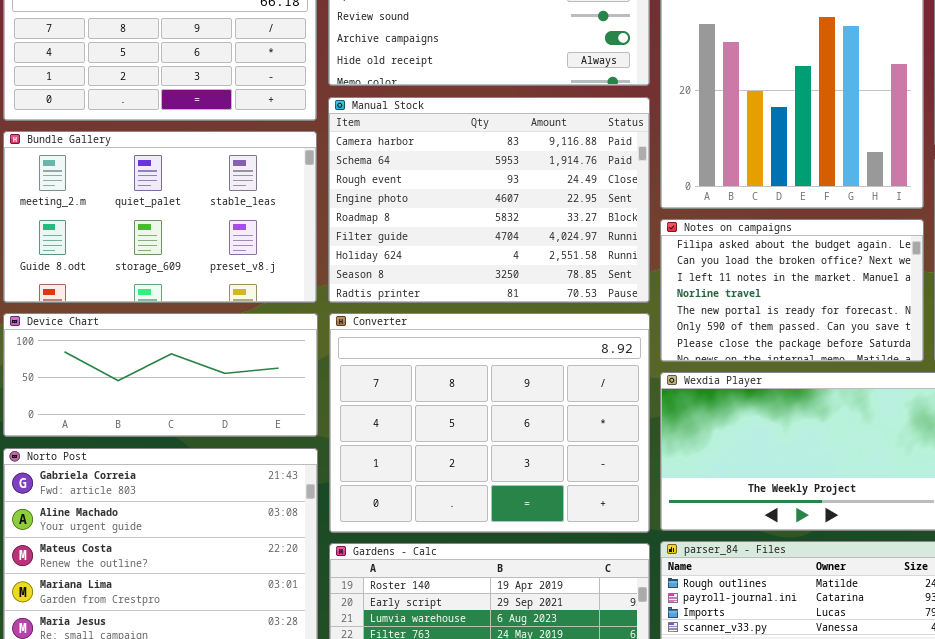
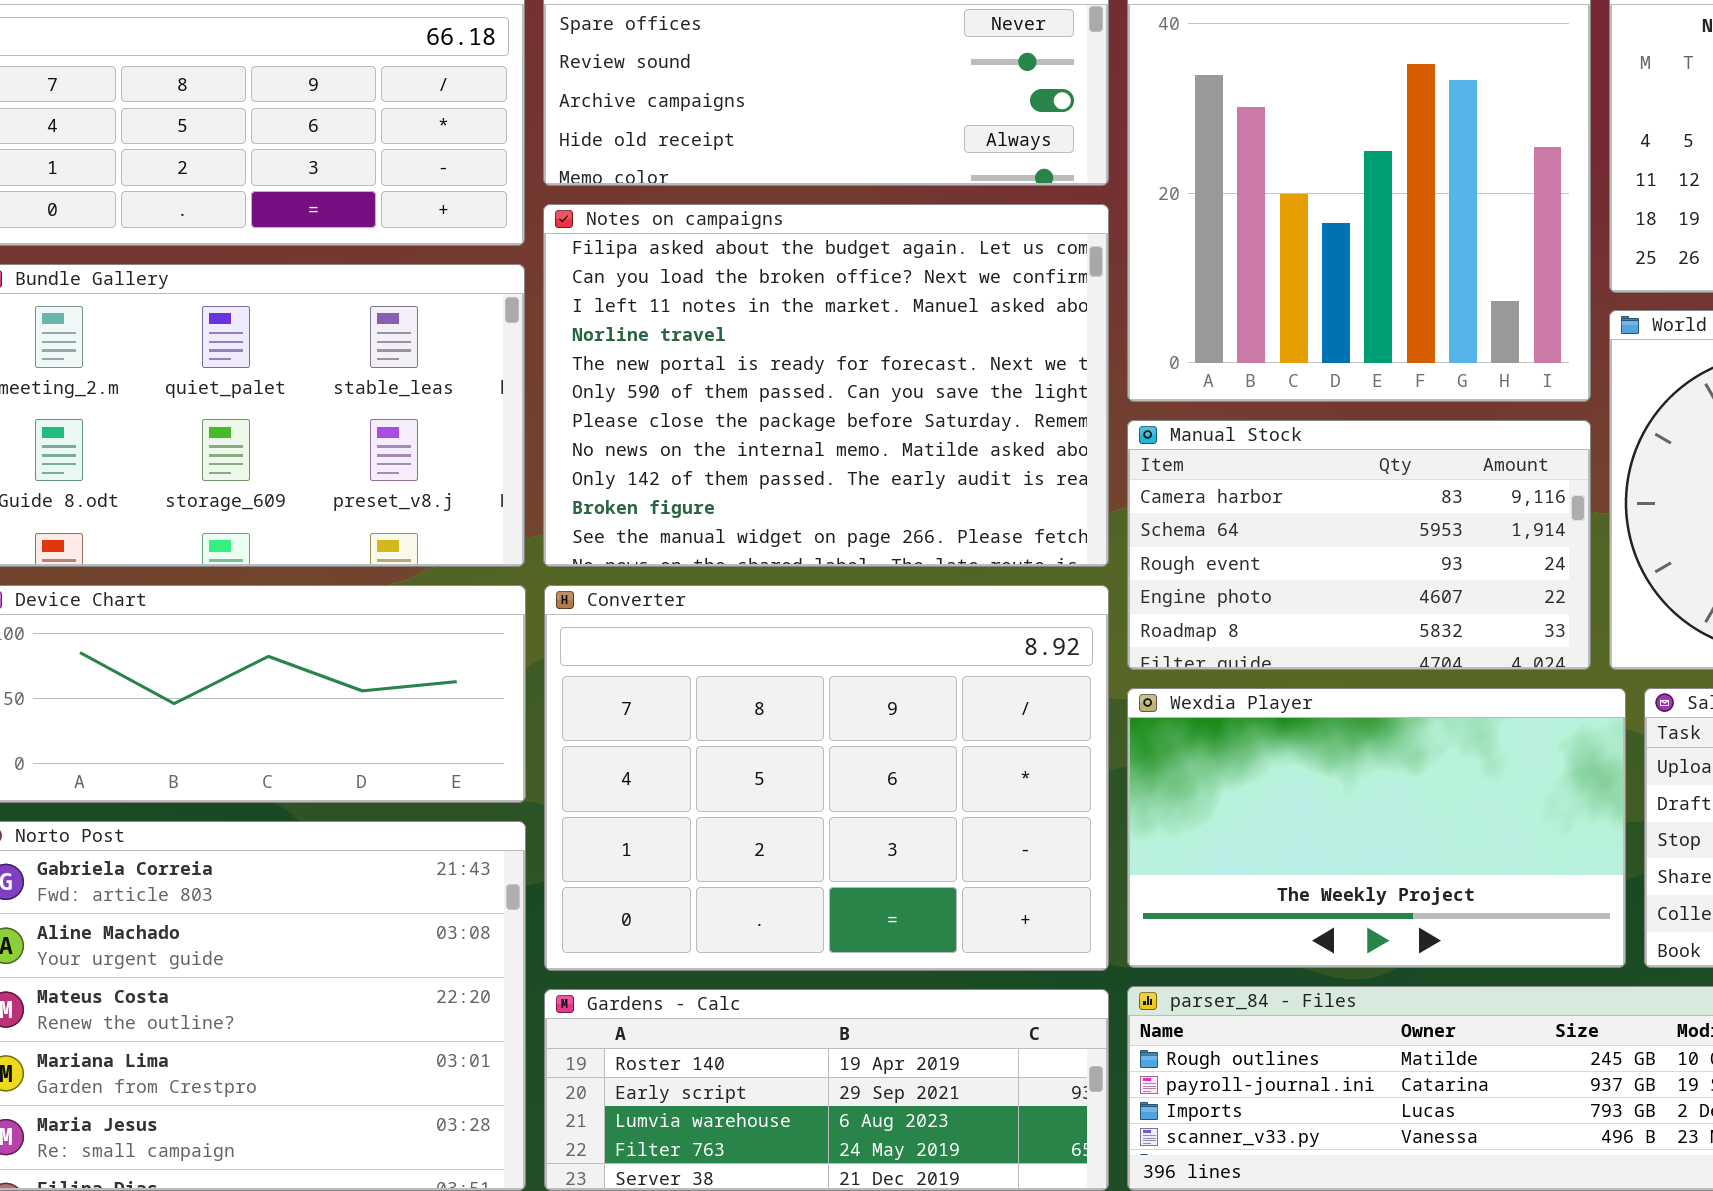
Manual Stock: [328,97,650,303] -> [1127,420,1591,670], moved, resized
Notes on campaigns: [660,219,924,362] -> [543,204,1109,567], moved, resized

